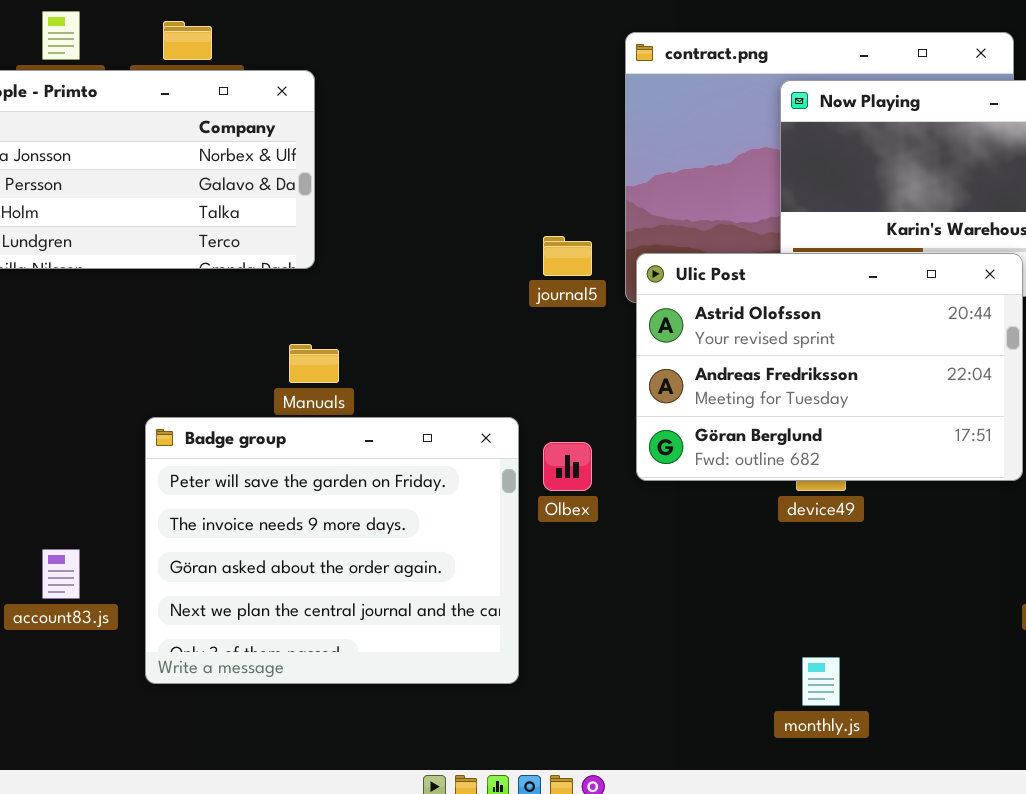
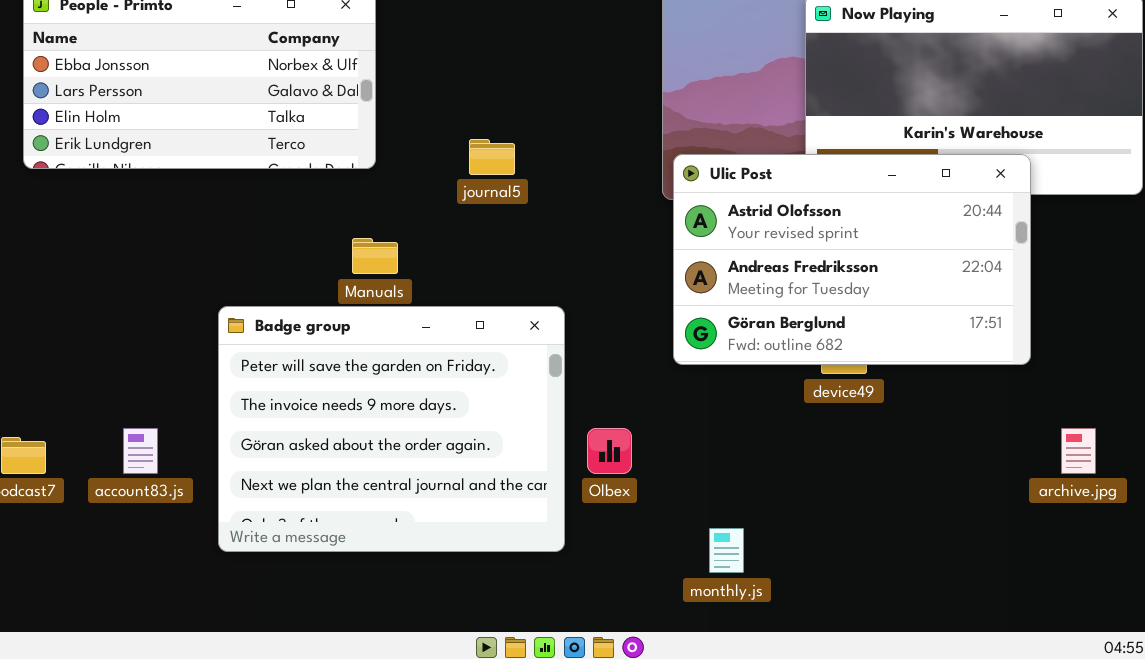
journal5: [543,236,592,276] -> [469,139,515,175], moved
Olbex: [543,442,592,491] -> [587,428,632,474], moved
monthly.js: [802,657,840,706] -> [709,528,744,573], moved

